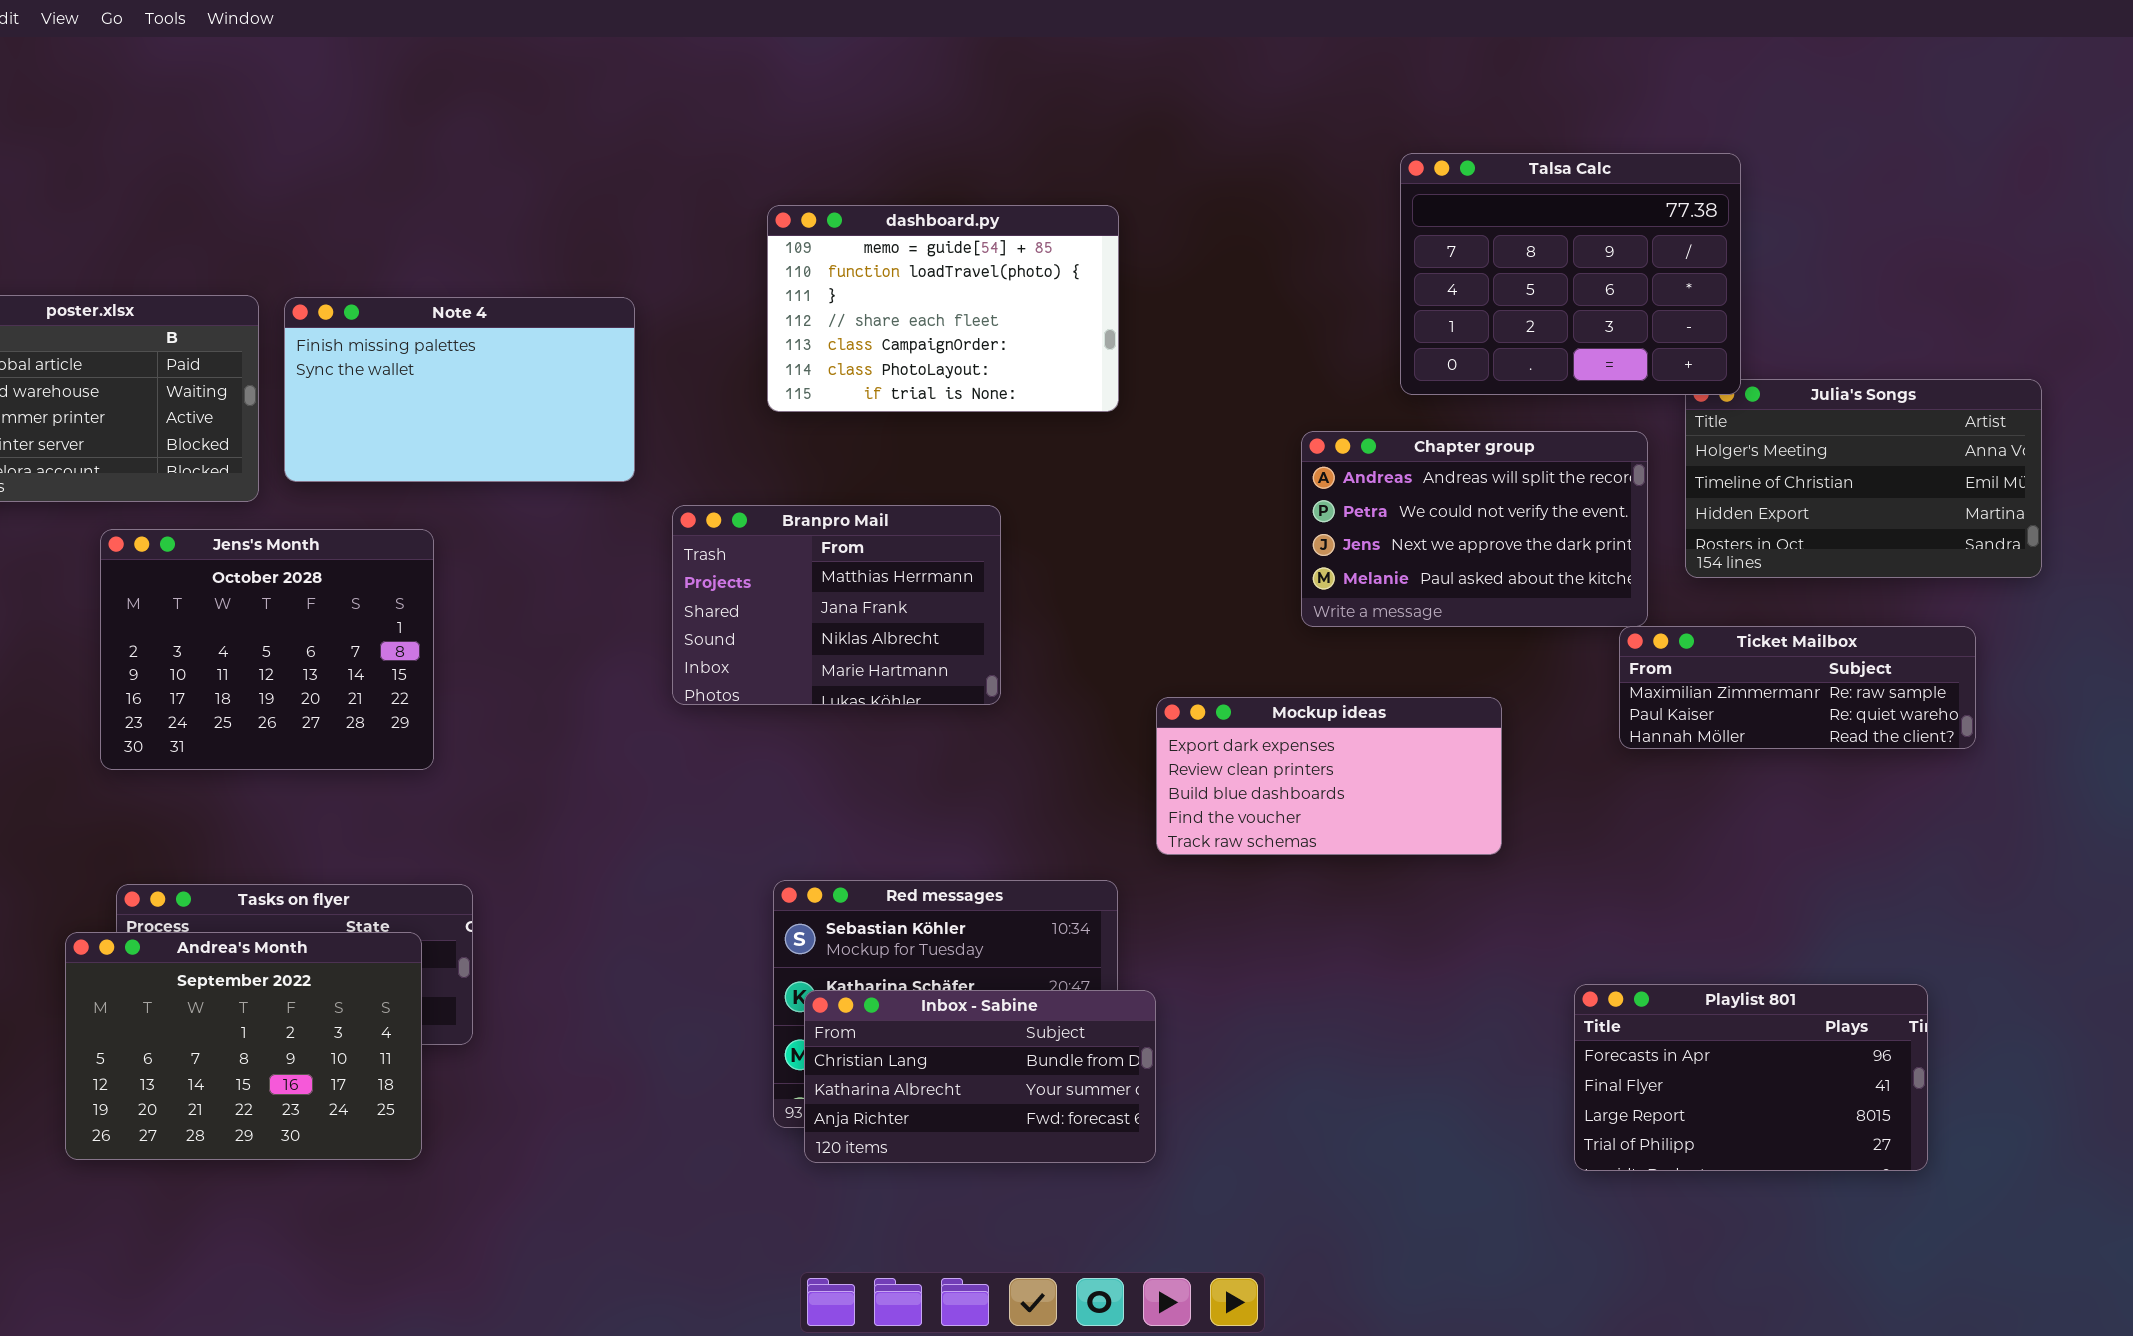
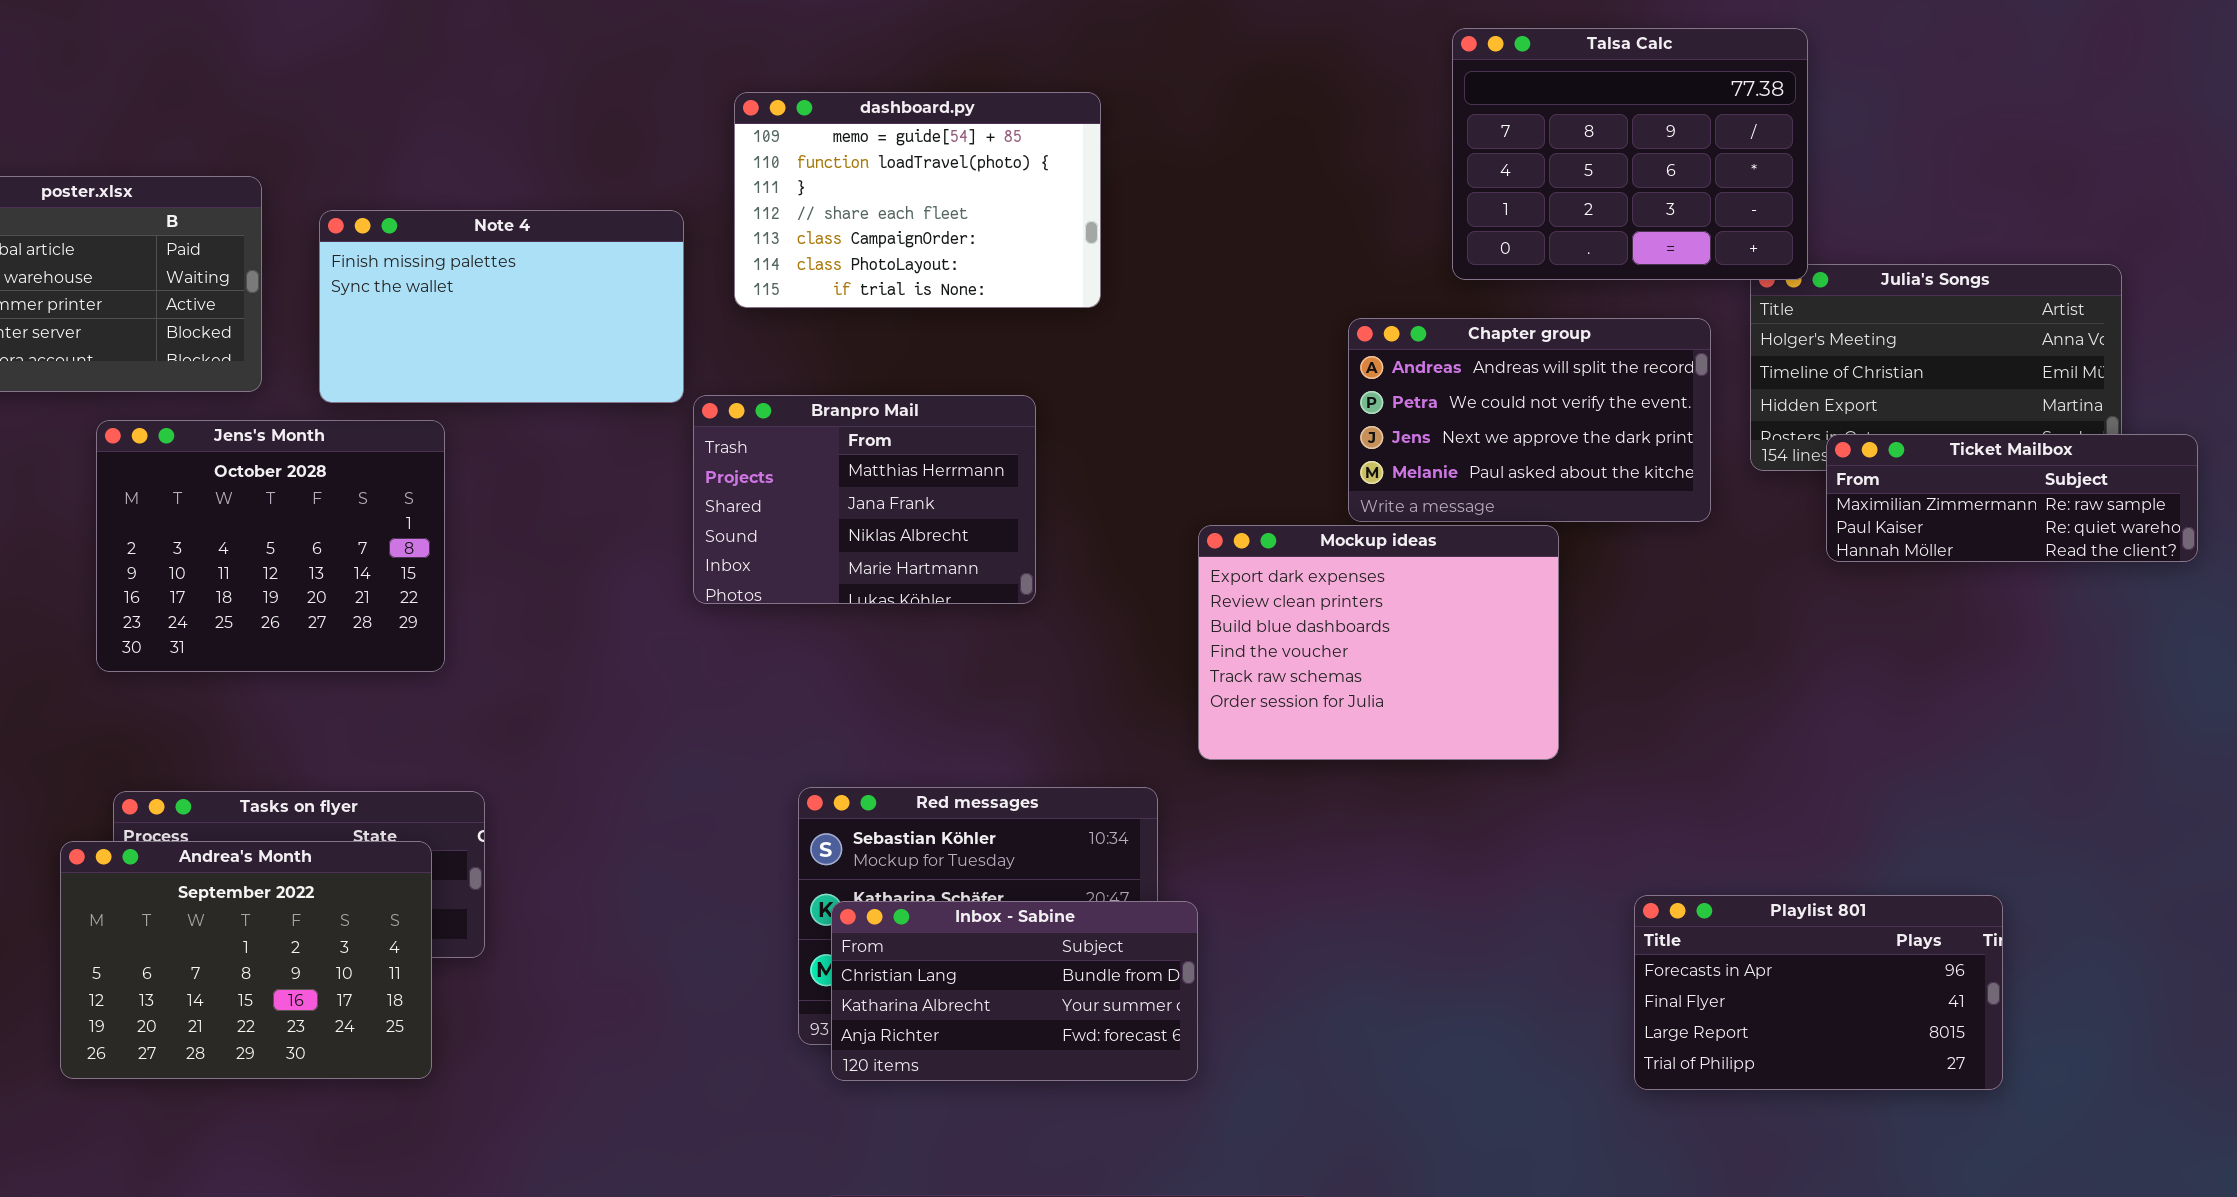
dashboard.py: [767,205,1119,412] -> [734,92,1101,308], moved
Note 4: [284,297,635,482] -> [319,210,684,403], moved
Ticket Mailbox: [1619,626,1976,749] -> [1826,434,2198,562], moved
Mockup ideas: [1156,697,1502,855] -> [1198,525,1559,760], resized

